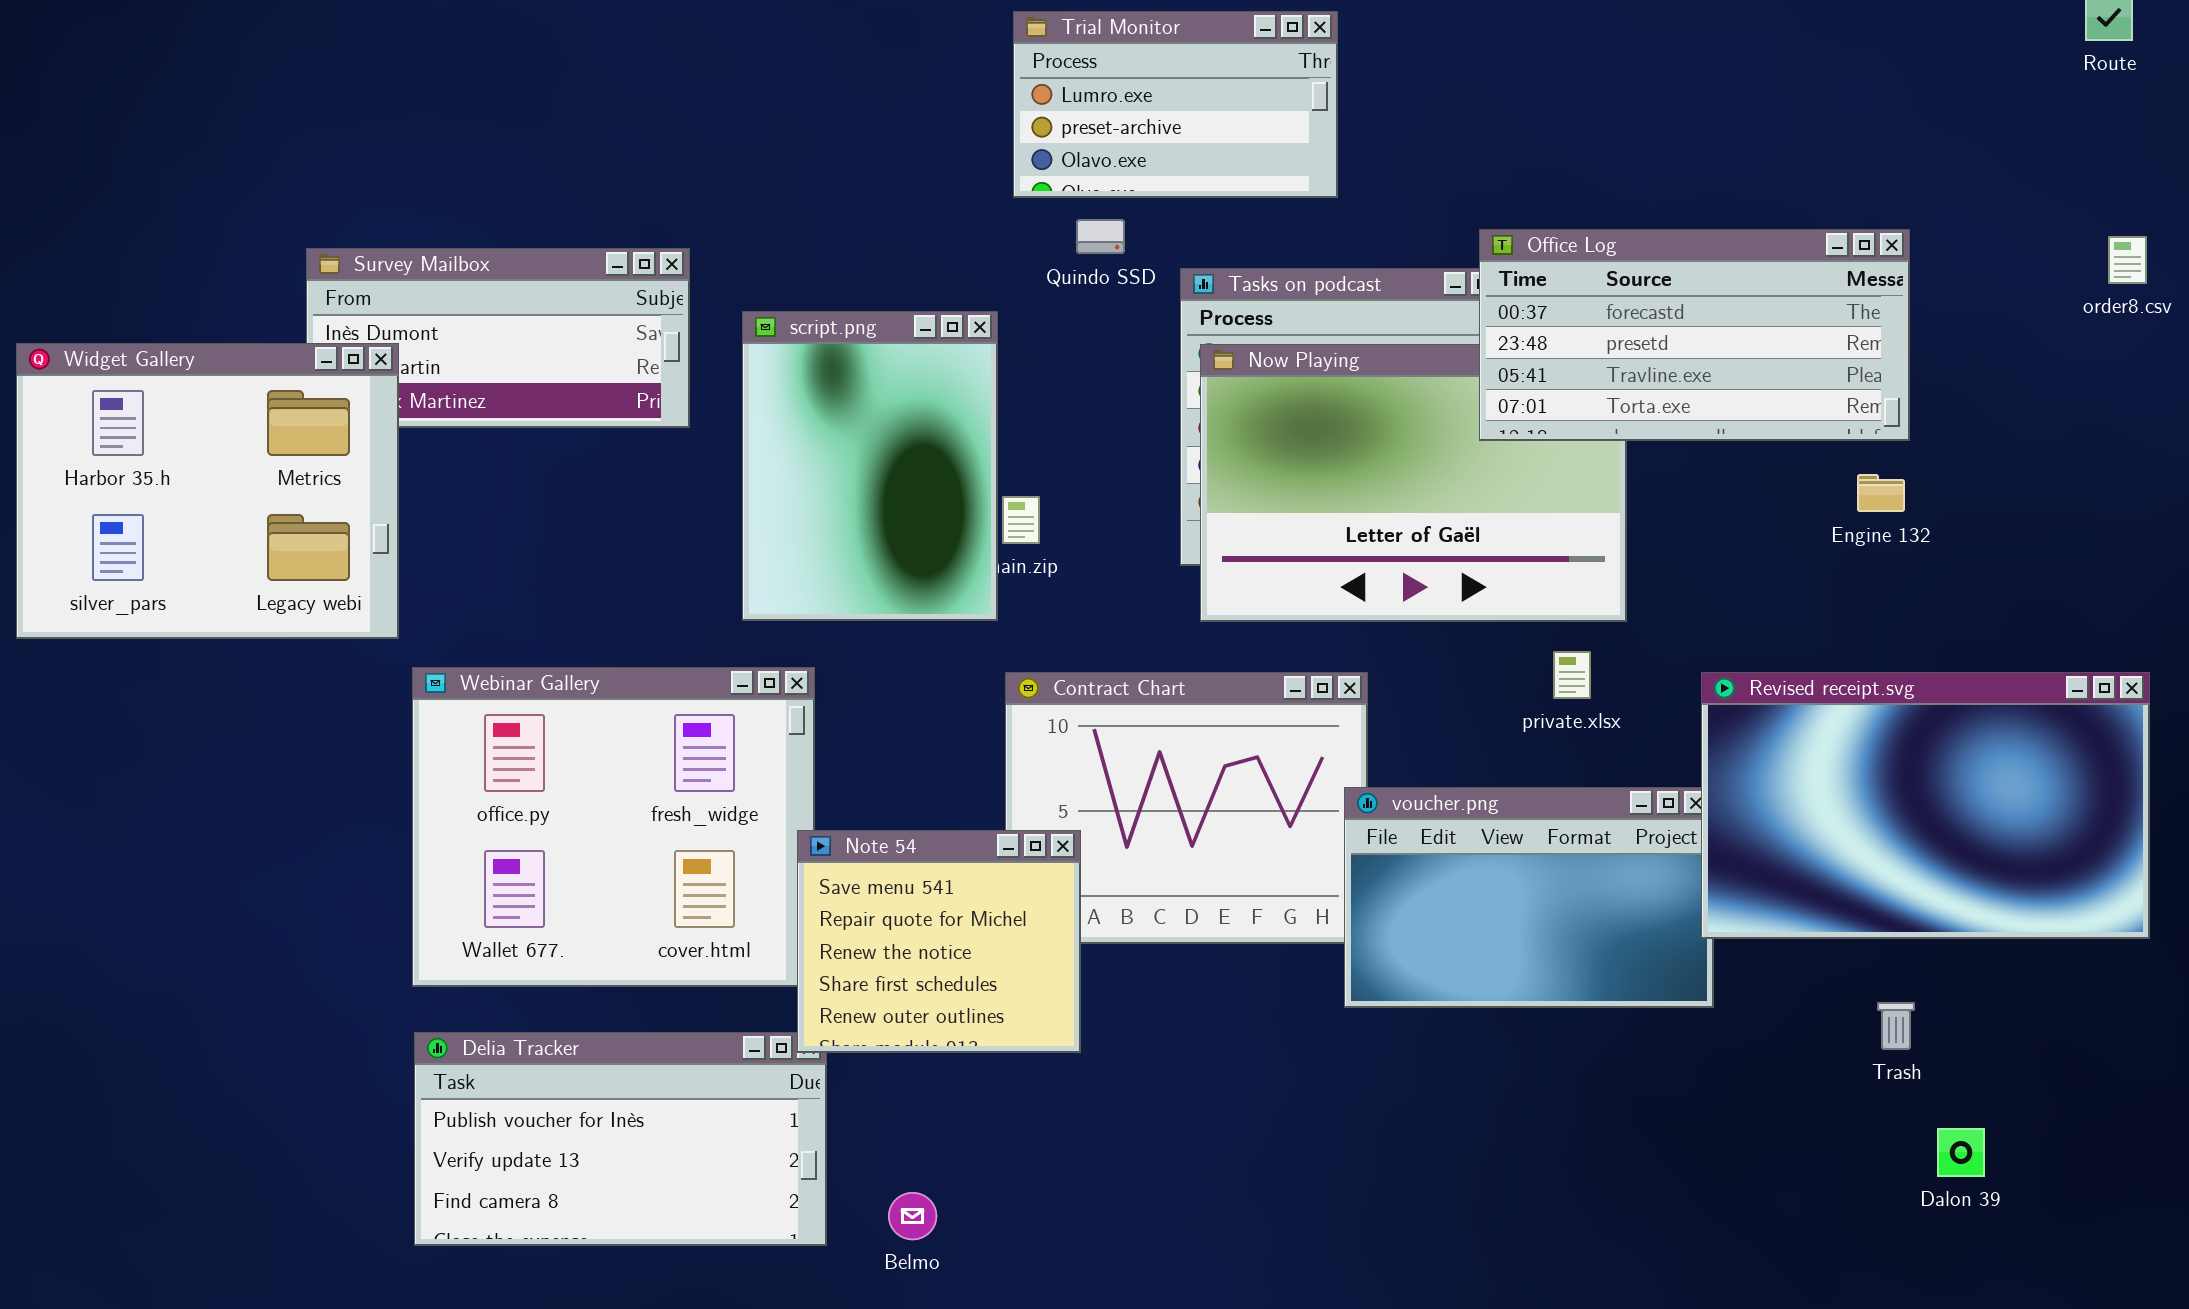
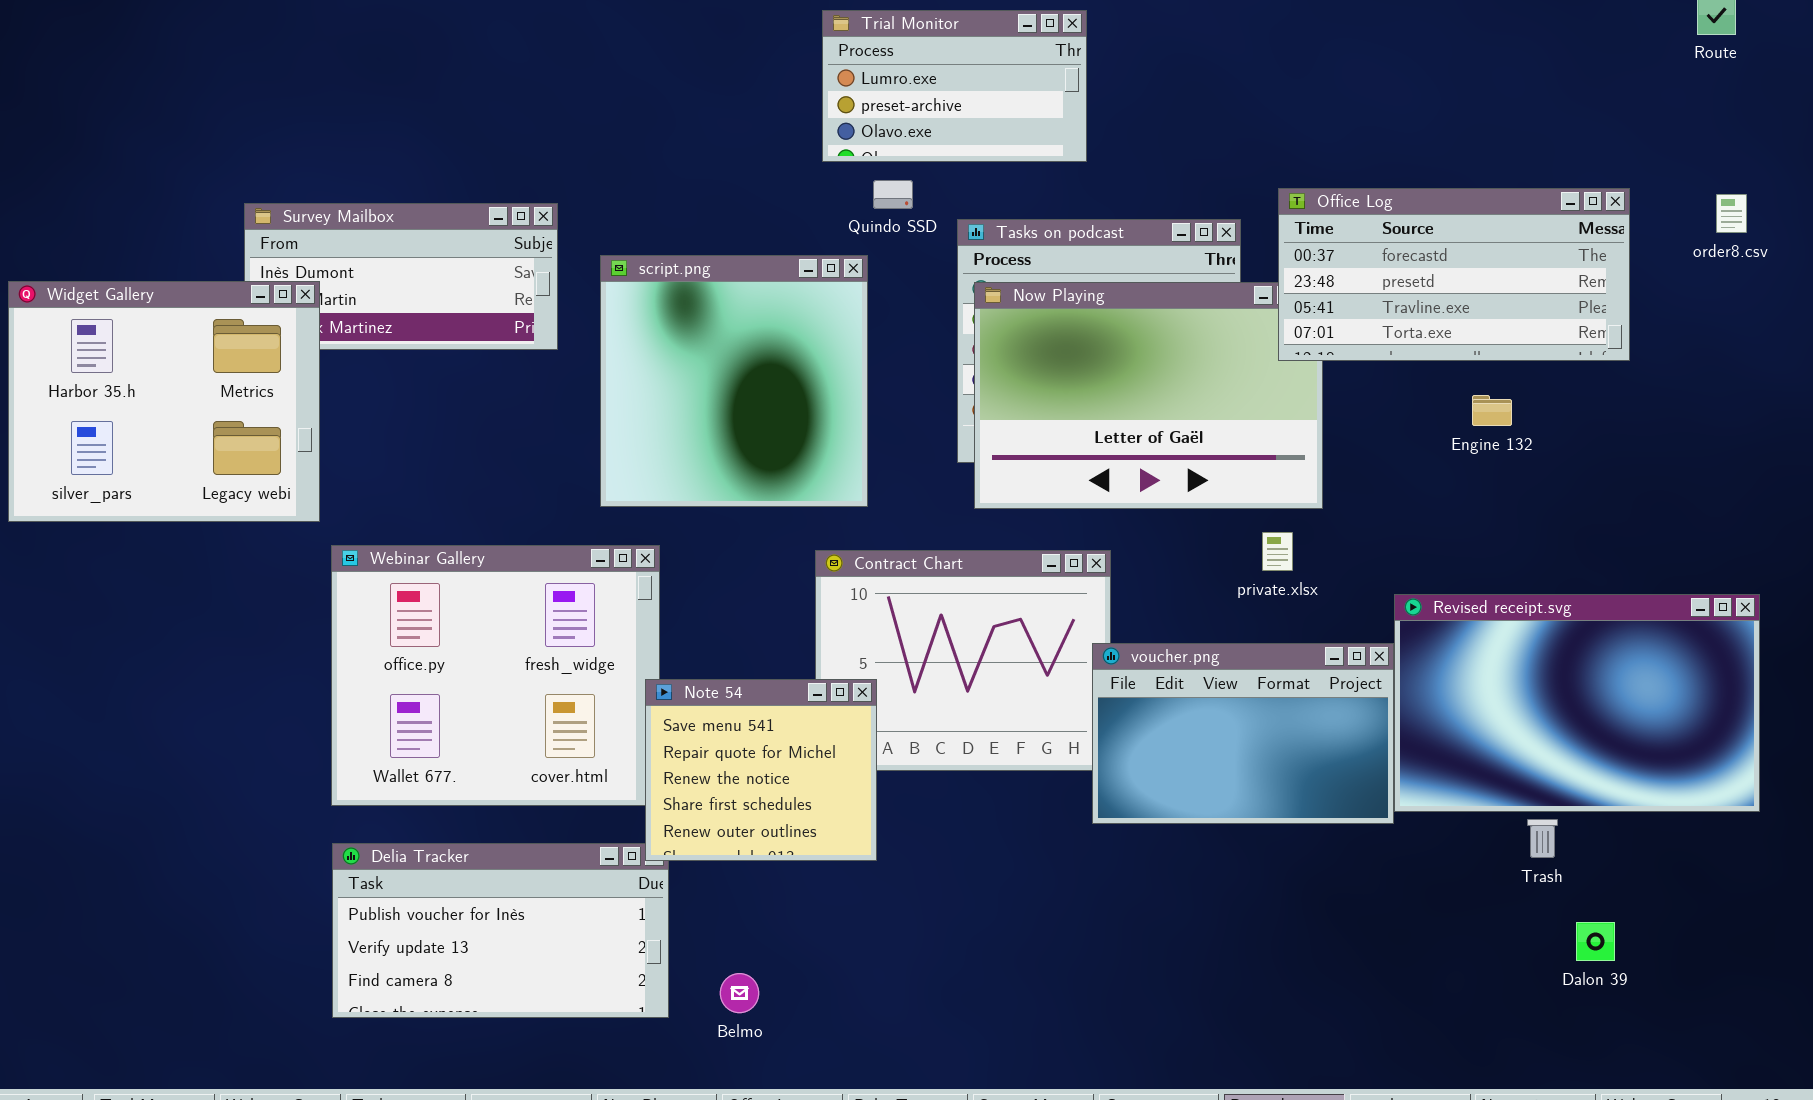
Office Log: [1479,229,1910,441] -> [1278,188,1630,361], moved
script.png: [742,311,998,621] -> [600,255,868,507], resized
Engine 132: [1857,474,1905,512] -> [1472,395,1512,426], moved
Revised receipt.svg: [1701,672,2150,939] -> [1394,594,1760,812], moved

